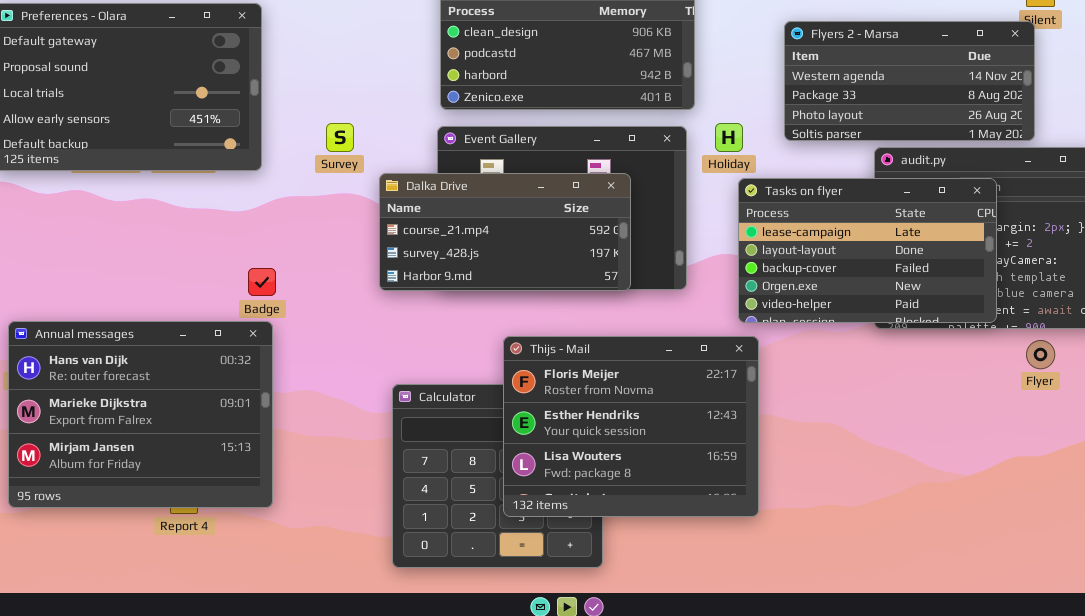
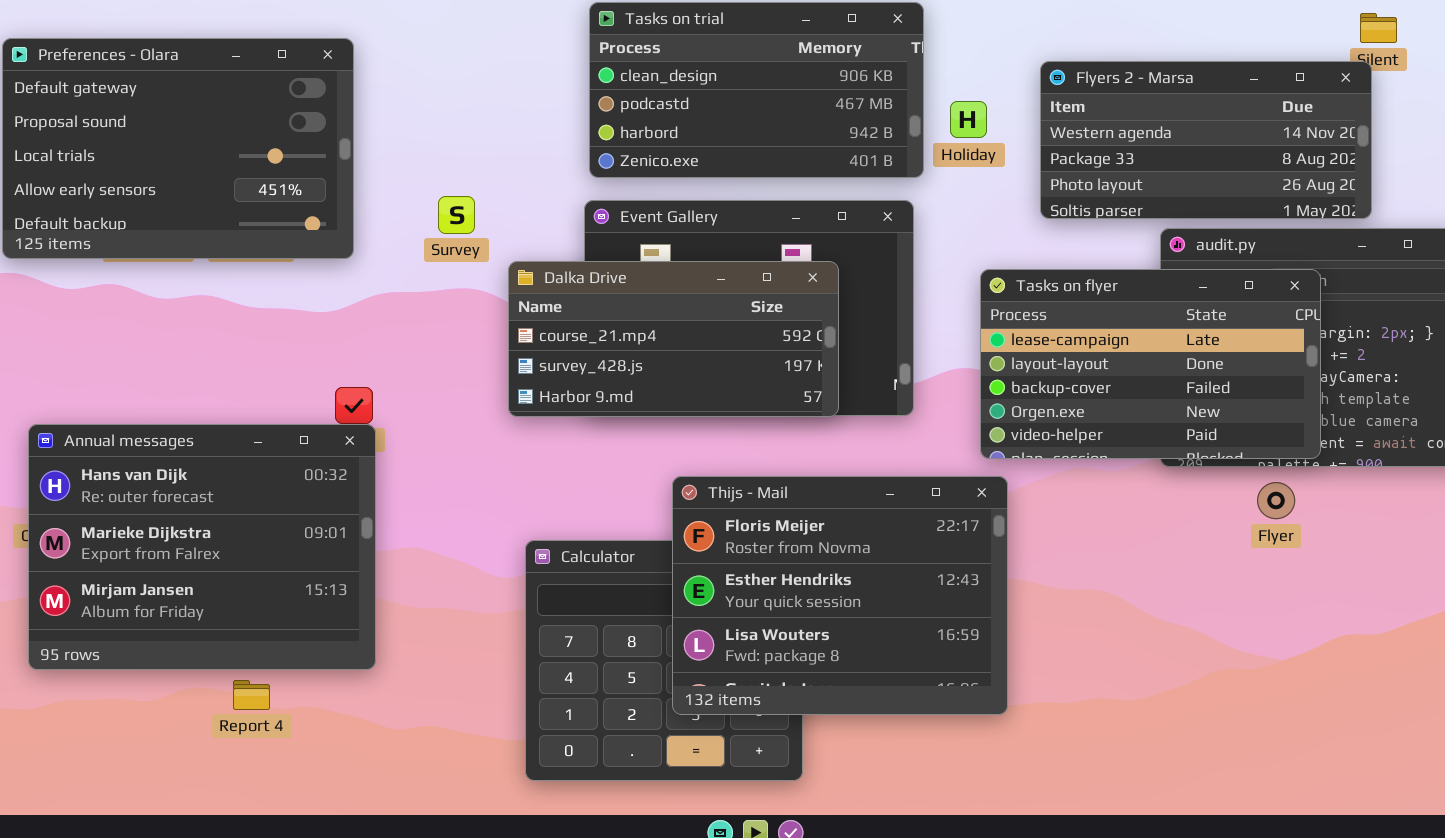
Holiday: [715,123,743,152] -> [950,101,987,138], moved
Annual messages: [8,321,273,508] -> [28,424,376,670], moved
Flyer: [1026,340,1055,369] -> [1257,482,1295,519], moved

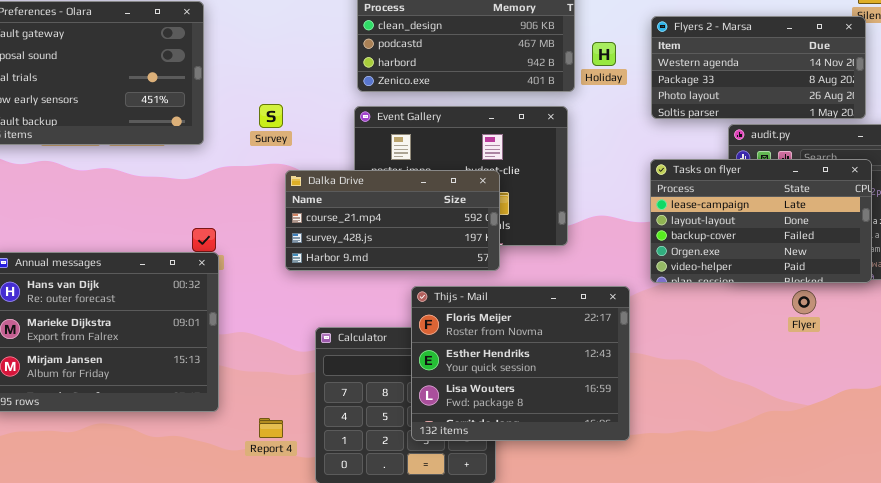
Dalka Drive: [508,261,839,417] -> [285,170,500,271], moved
Tasks on flyer: [980,269,1321,459] -> [650,159,872,283], moved
Report 4: [233,680,270,710] -> [259,418,283,438], moved

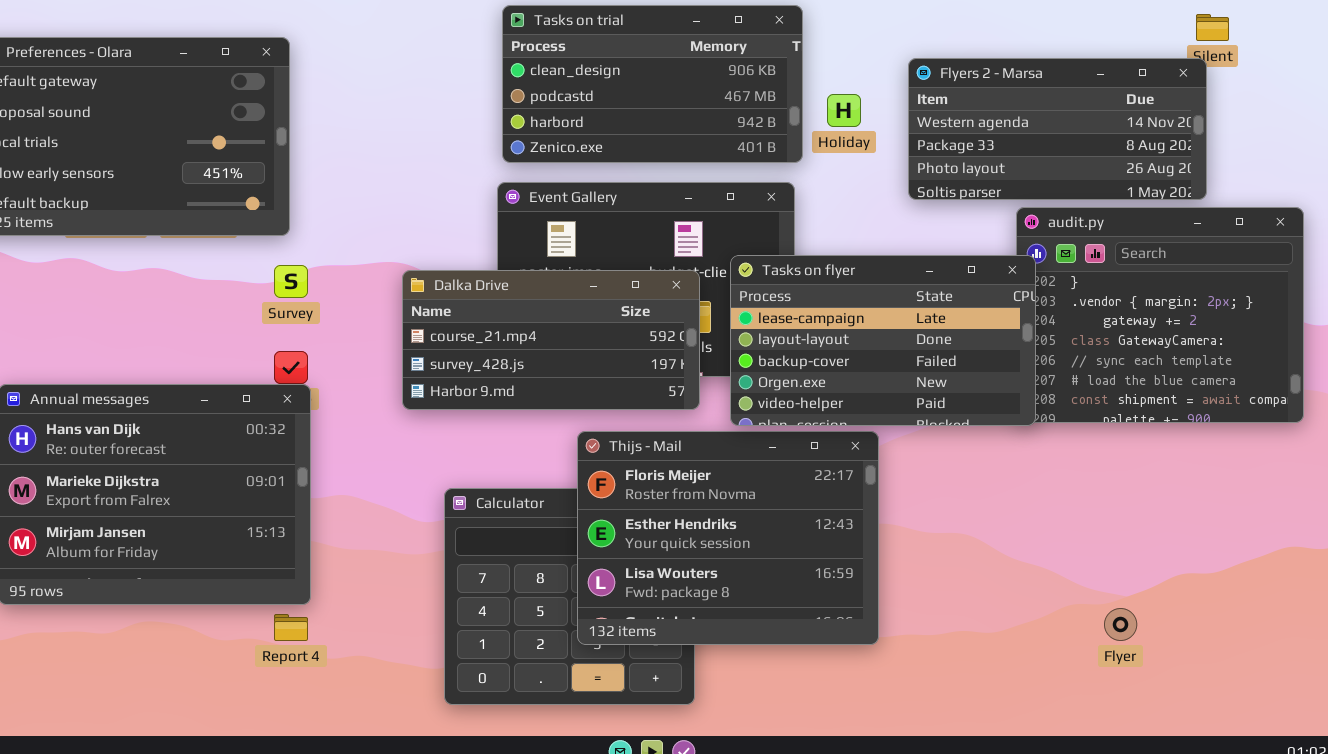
Survey: [259,104,283,128] -> [274,265,308,298], moved
Tasks on flyer: [650,159,872,283] -> [730,255,1036,426], moved
Flyer: [792,290,816,314] -> [1104,608,1137,641], moved
Report 4: [259,418,283,438] -> [274,614,308,641], moved

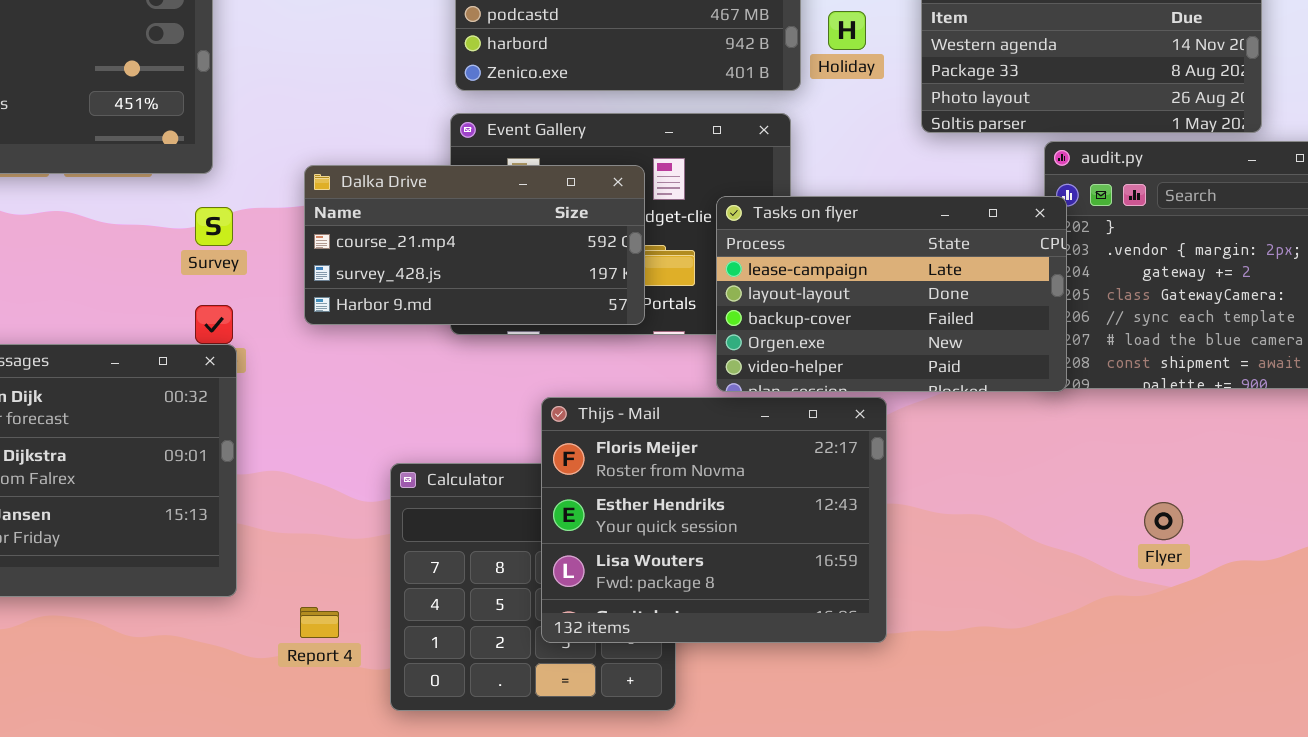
Dalka Drive: [402,270,700,410] -> [304,165,645,325], moved
Flyer: [1104,608,1137,641] -> [1144,502,1183,540], moved
Report 4: [274,614,308,641] -> [300,607,339,638], moved

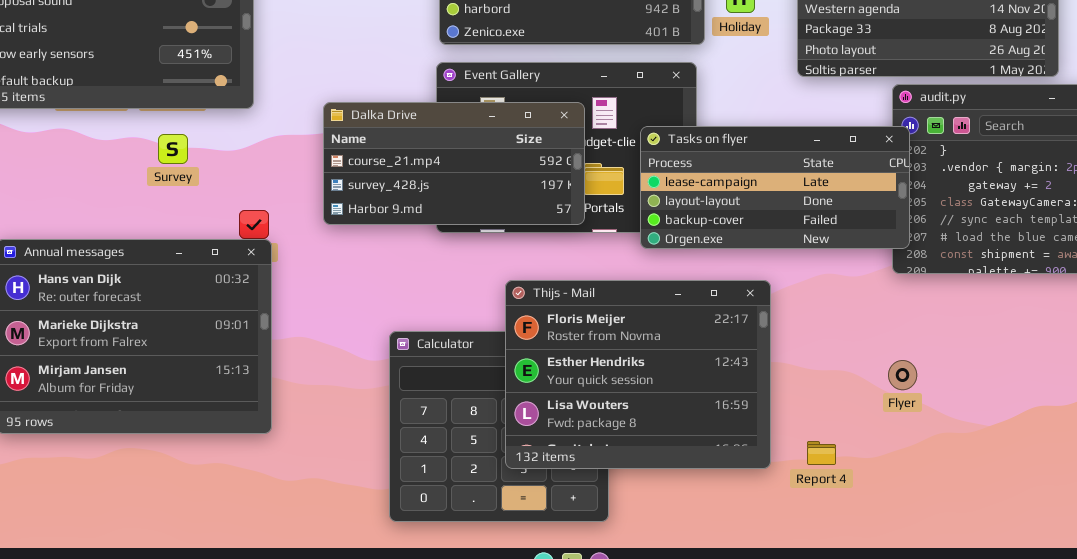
Tasks on flyer: [716,196,1067,392] -> [640,126,910,249], resized
Survey: [195,207,233,246] -> [158,134,188,164], moved
Flyer: [1144,502,1183,540] -> [888,360,917,390], moved
Report 4: [300,607,339,638] -> [807,441,836,465], moved

